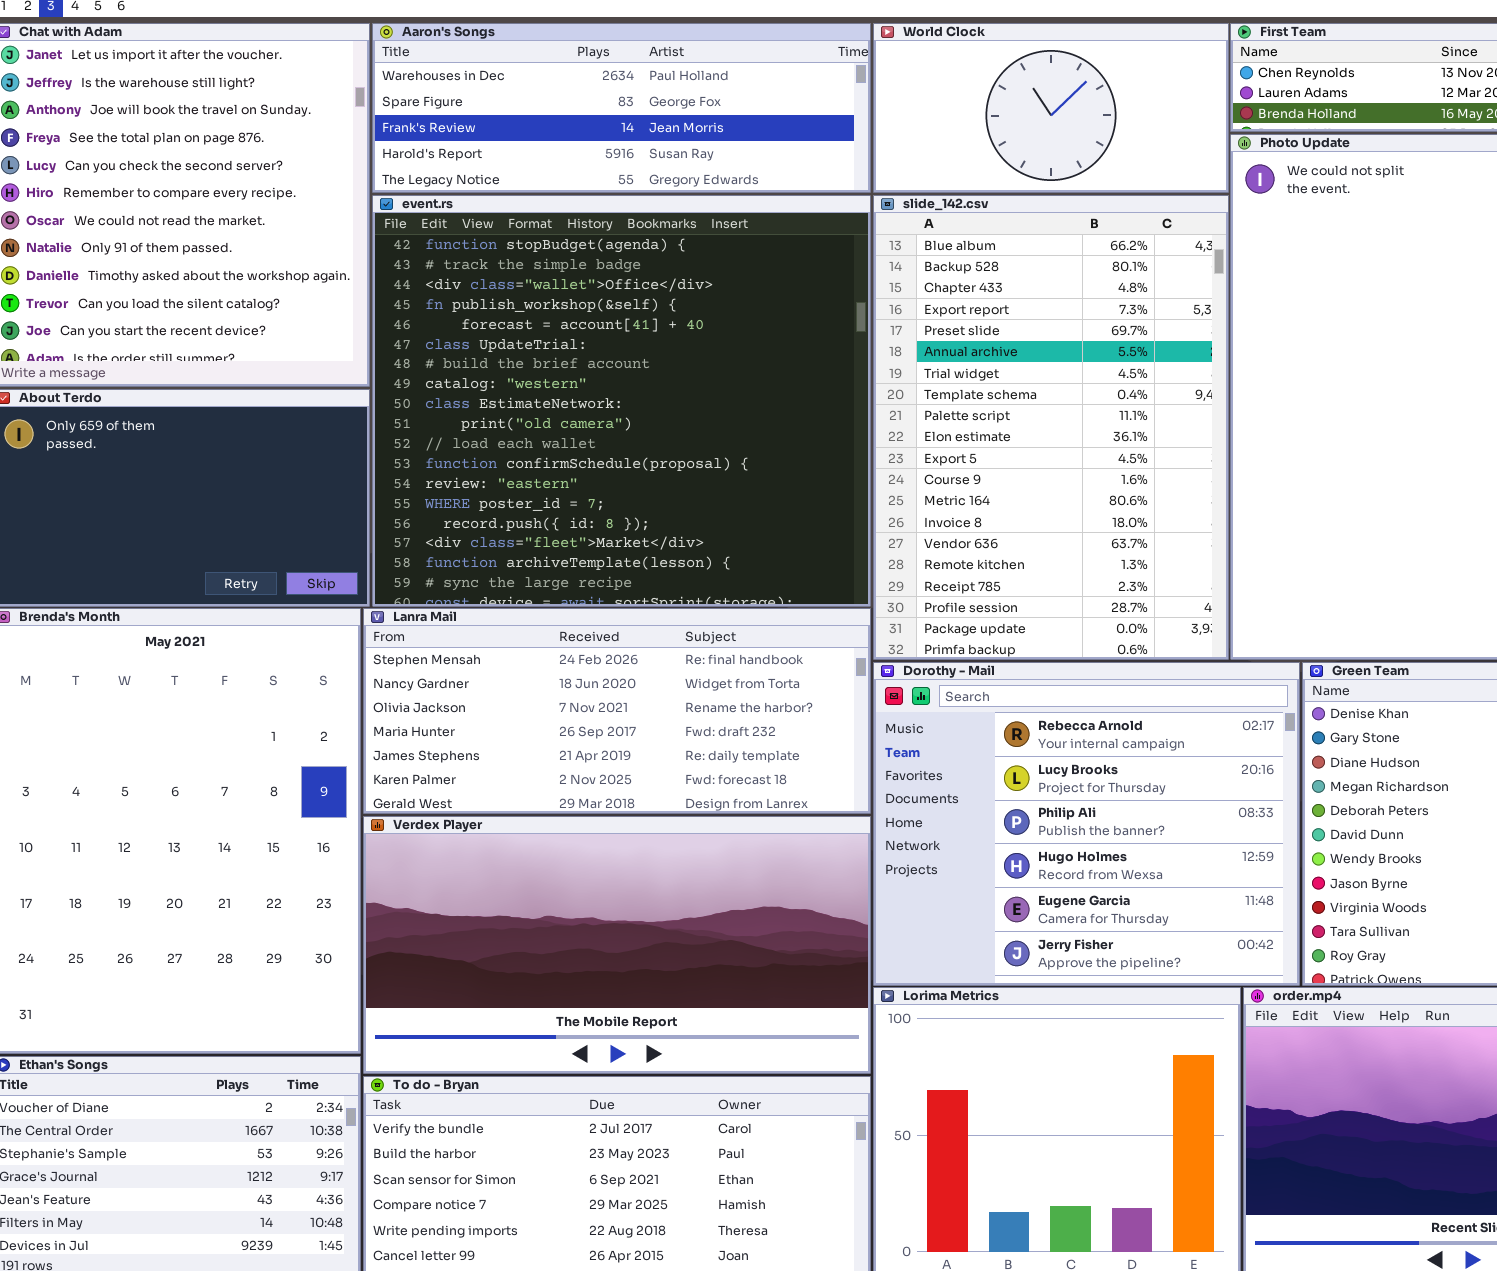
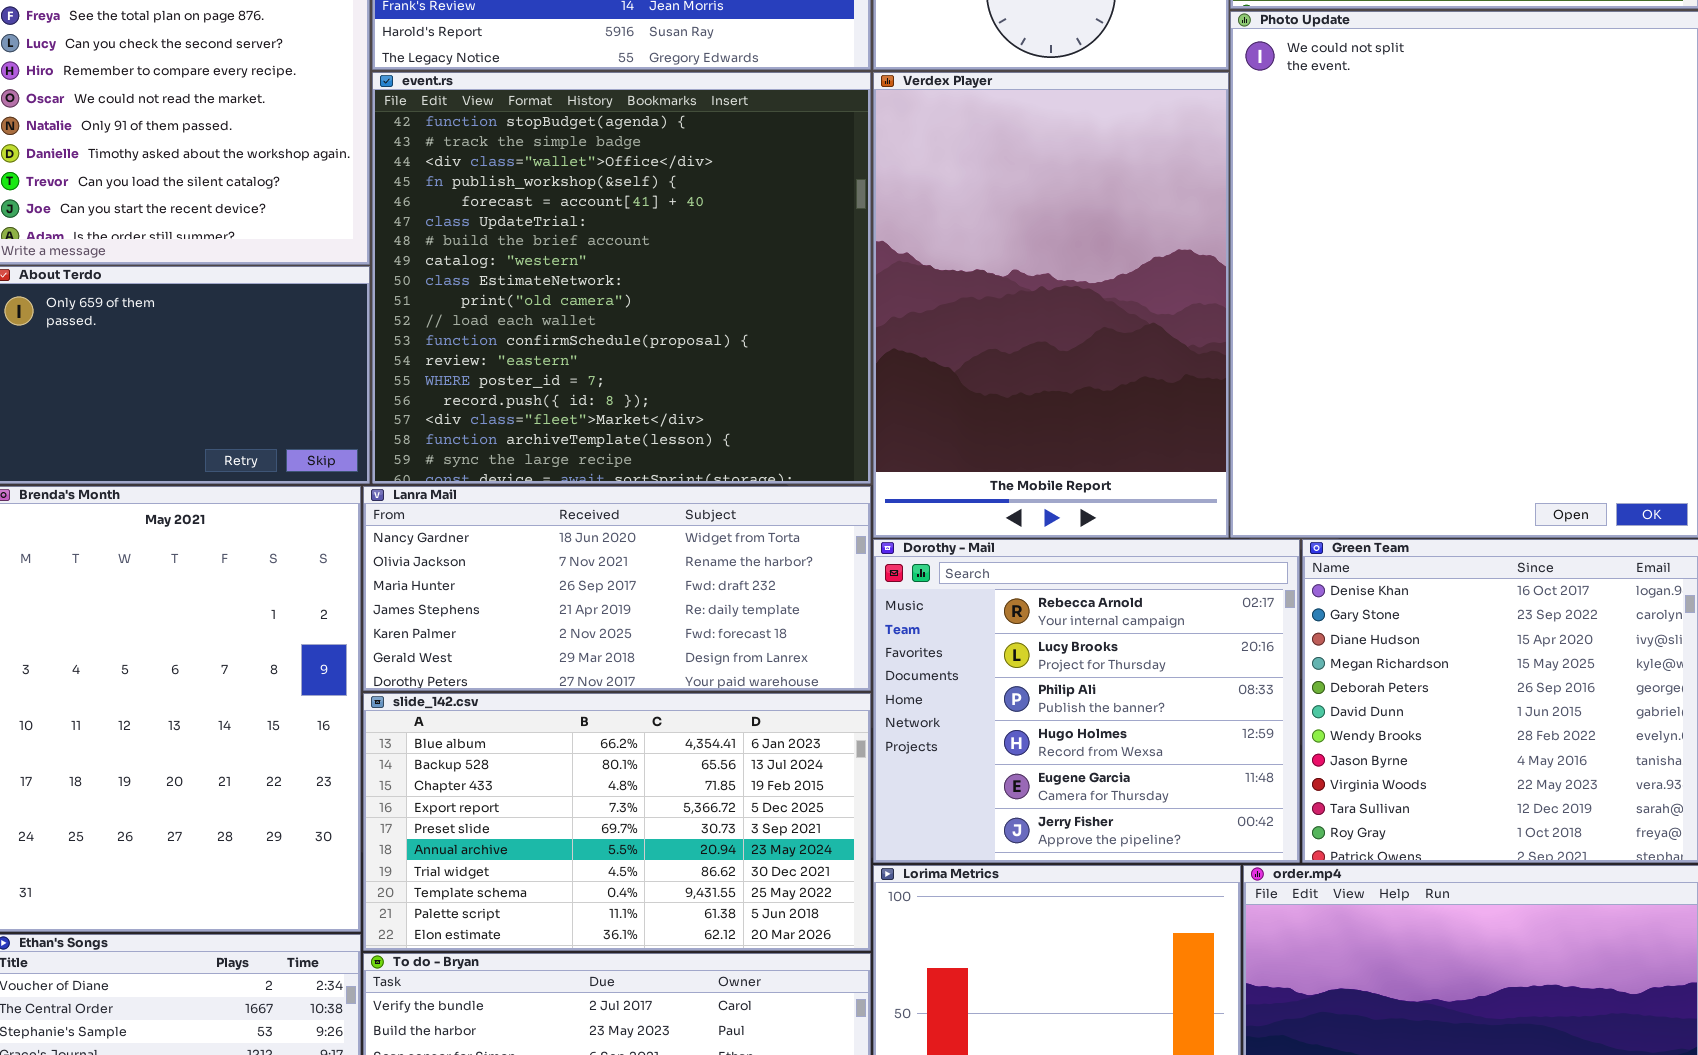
slide_142.csv: [873,195,1229,660] -> [363,693,871,951], moved, resized
Lanra Mail: [363,608,871,814] -> [363,486,871,691], scrolled down 1 row
Verdex Player: [363,816,871,1074] -> [873,72,1229,538], moved, resized

